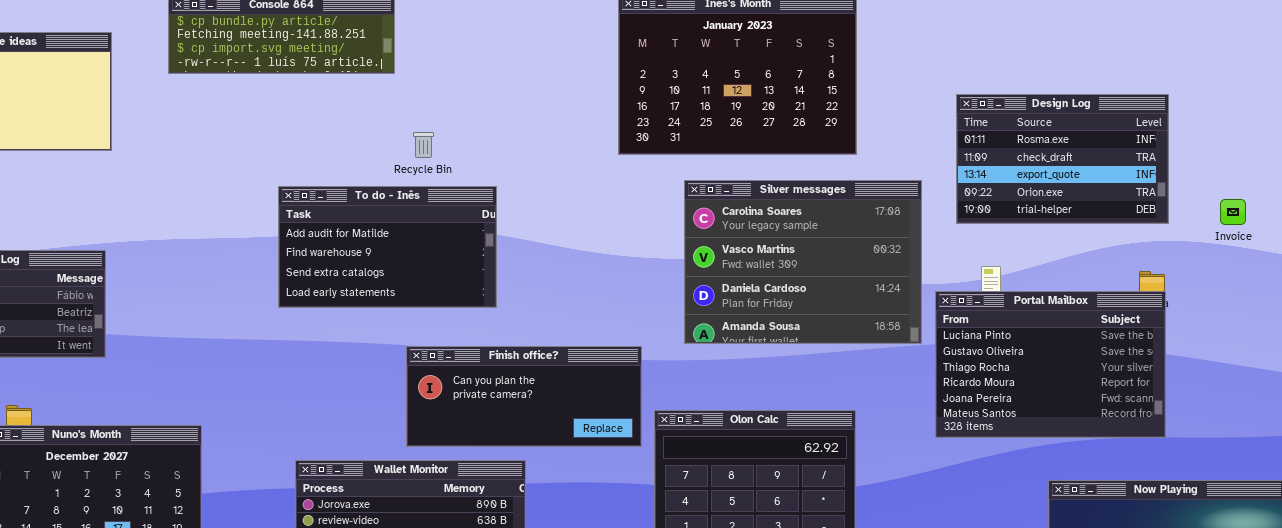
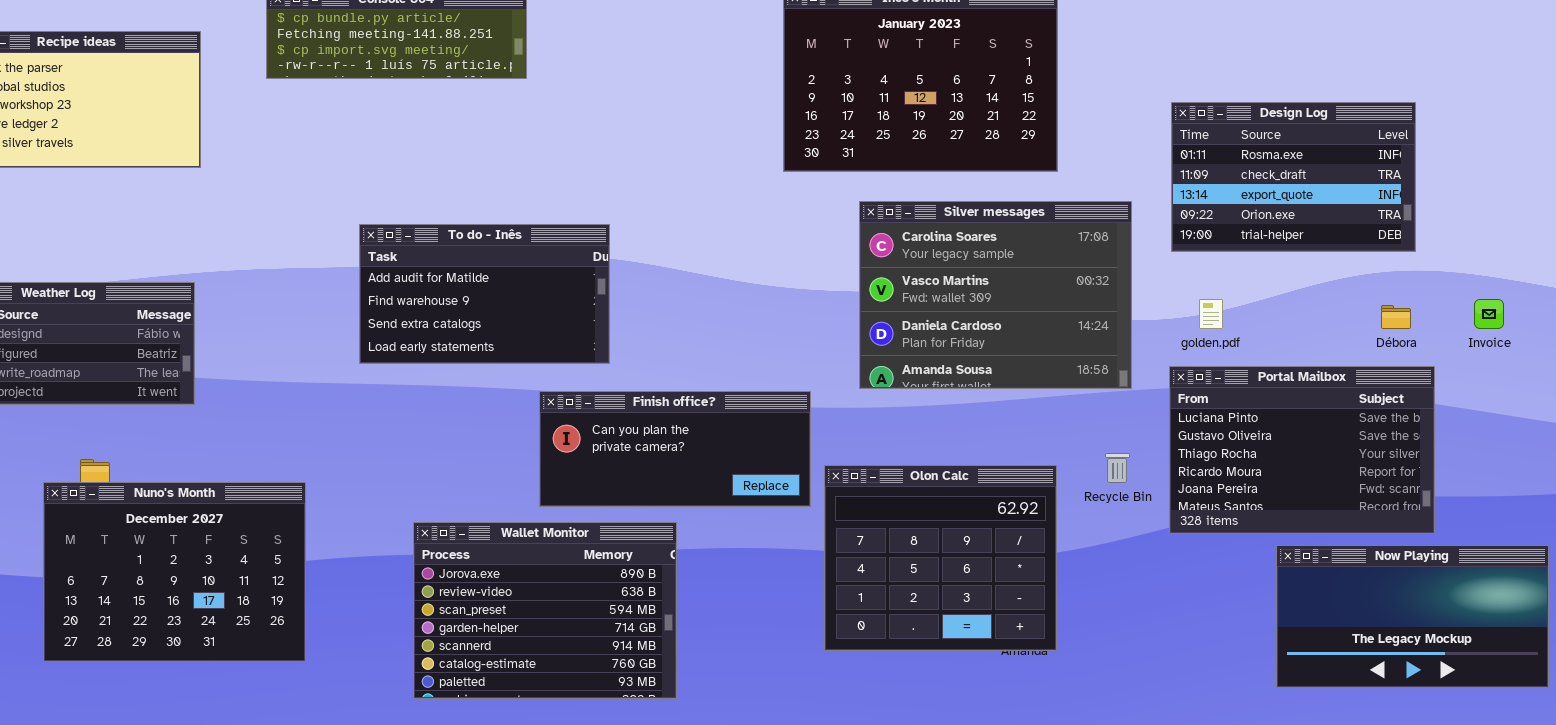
Recycle Bin: [413,132,434,158] -> [1105,453,1130,483], moved
To do - Inês: [278,186,497,308] -> [359,224,610,364], moved
Invoice: [1220,199,1246,225] -> [1474,299,1504,329], moved
Portal Mailbox: [935,291,1166,438] -> [1169,366,1435,534], moved

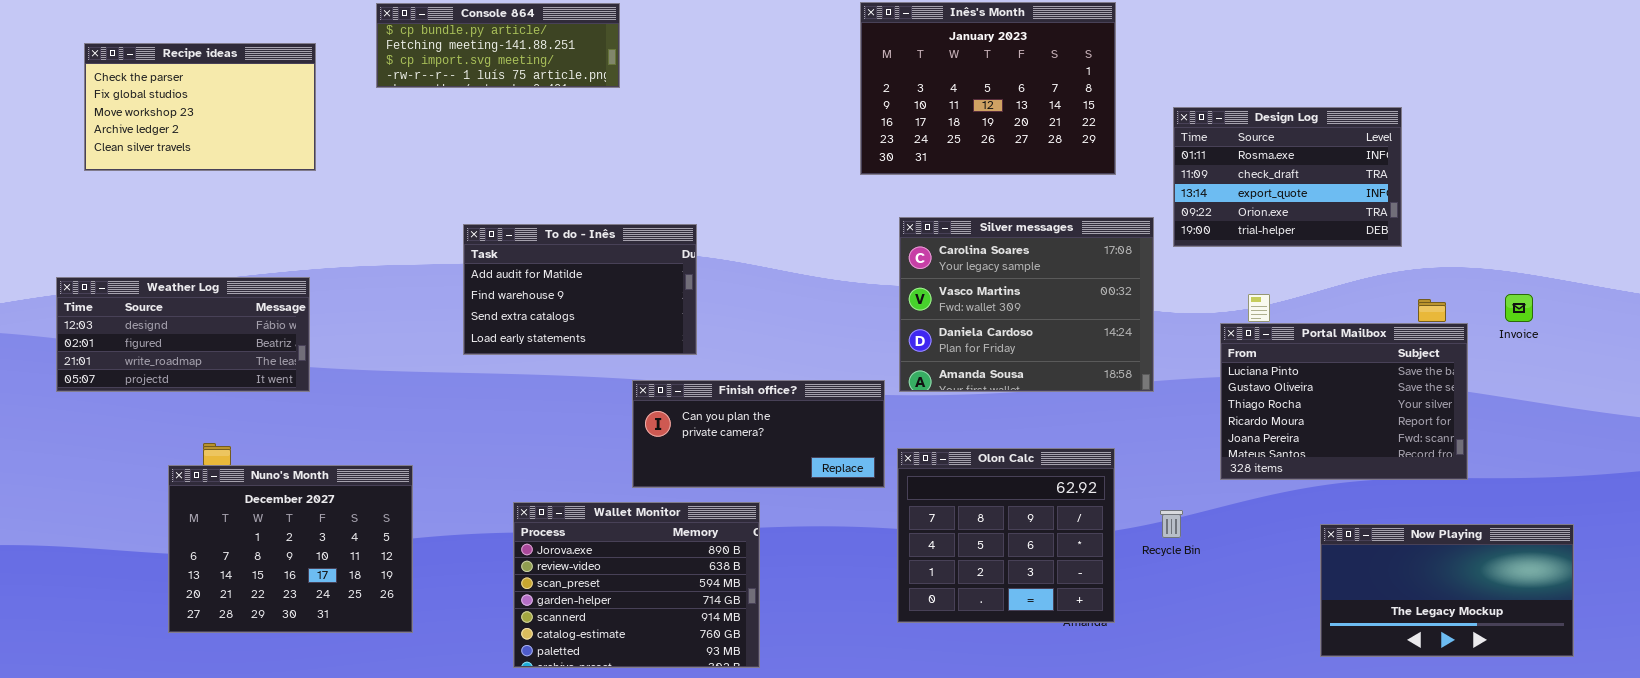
Design Log: [1171,102,1416,252] -> [1173,107,1402,247], moved
Silver messages: [859,201,1132,389] -> [899,217,1154,392], moved
Portal Mailbox: [1169,366,1435,534] -> [1220,323,1468,480], moved
Recycle Bin: [1105,453,1130,483] -> [1160,510,1183,538], moved

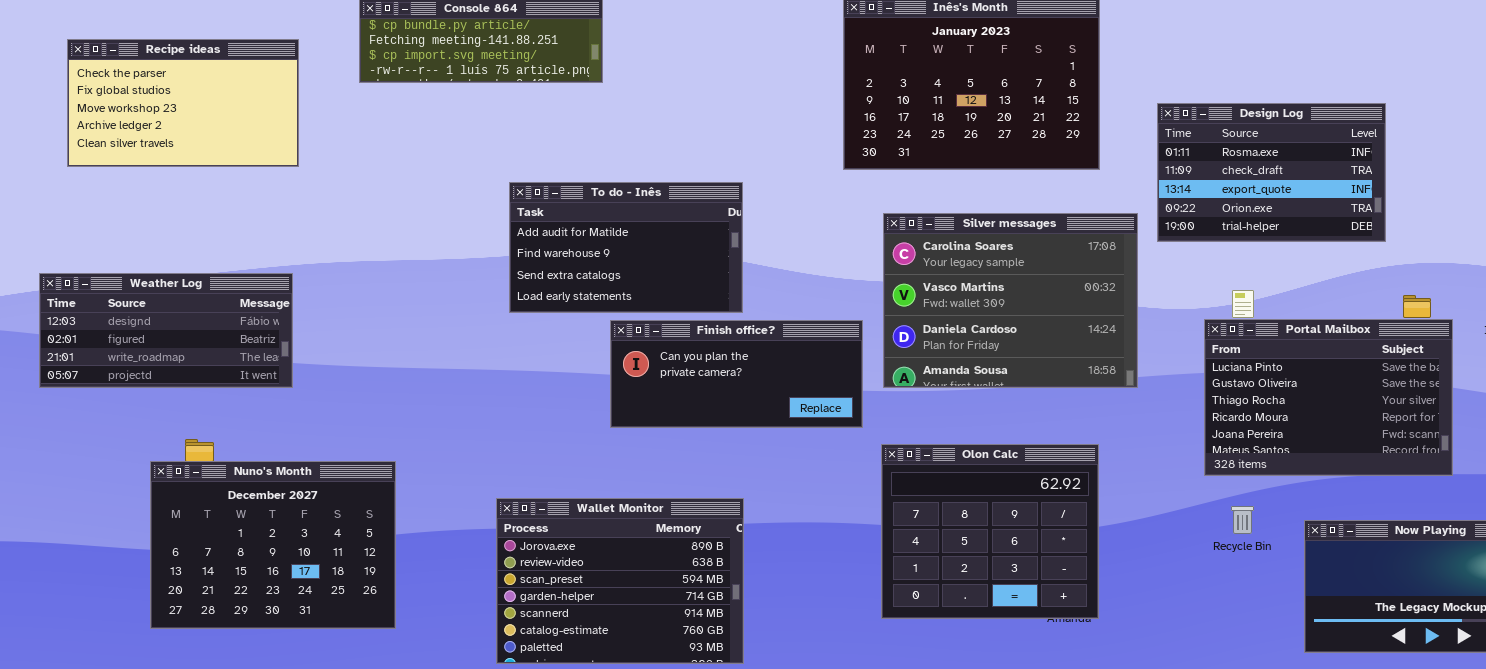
To do - Inês: [463,224,697,355] -> [509,182,743,313], moved
Finish office?: [632,380,885,488] -> [610,320,863,428], moved
Recycle Bin: [1160,510,1183,538] -> [1231,506,1254,534], moved

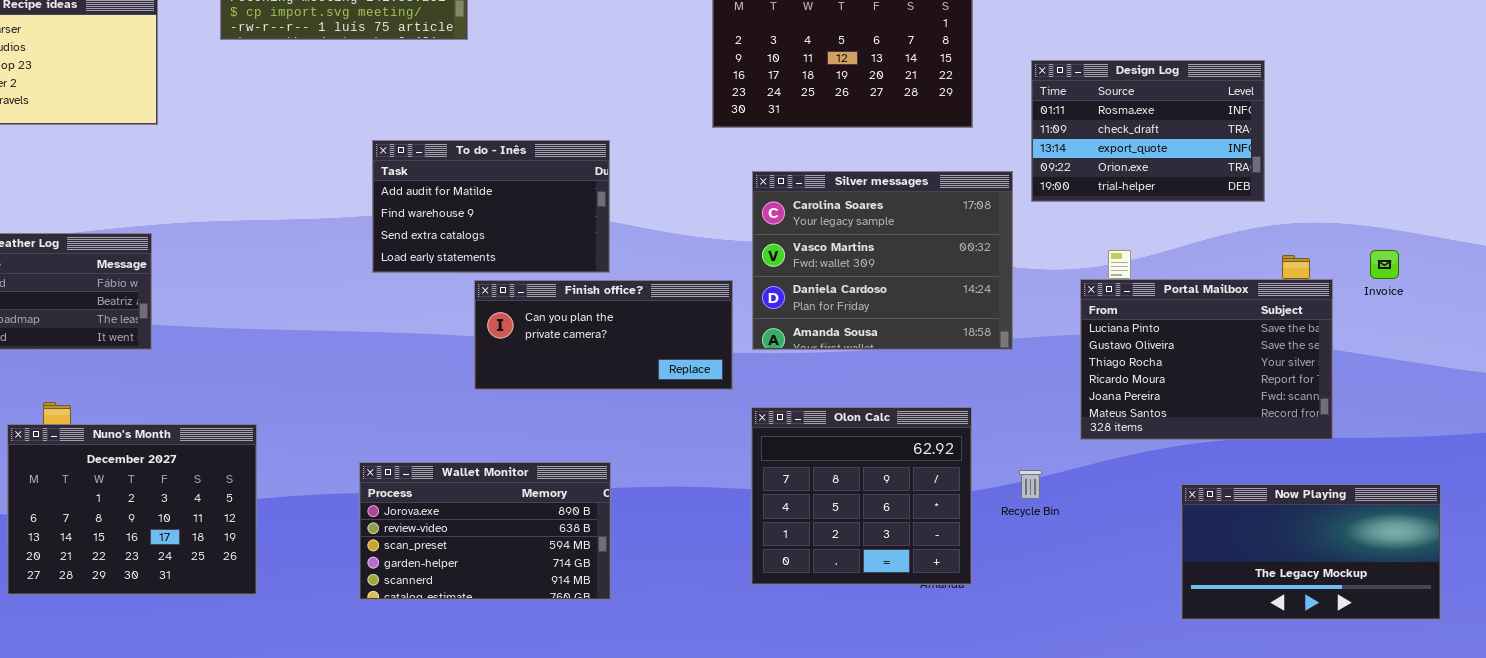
Wallet Monitor: [496,498,744,664] -> [359,462,611,600], resized
Recycle Bin: [1231,506,1254,534] -> [1019,470,1042,499], moved

